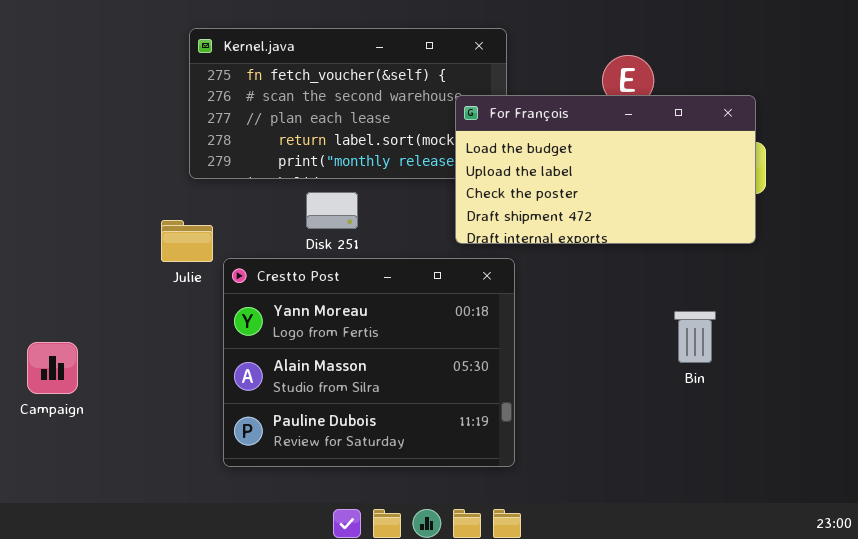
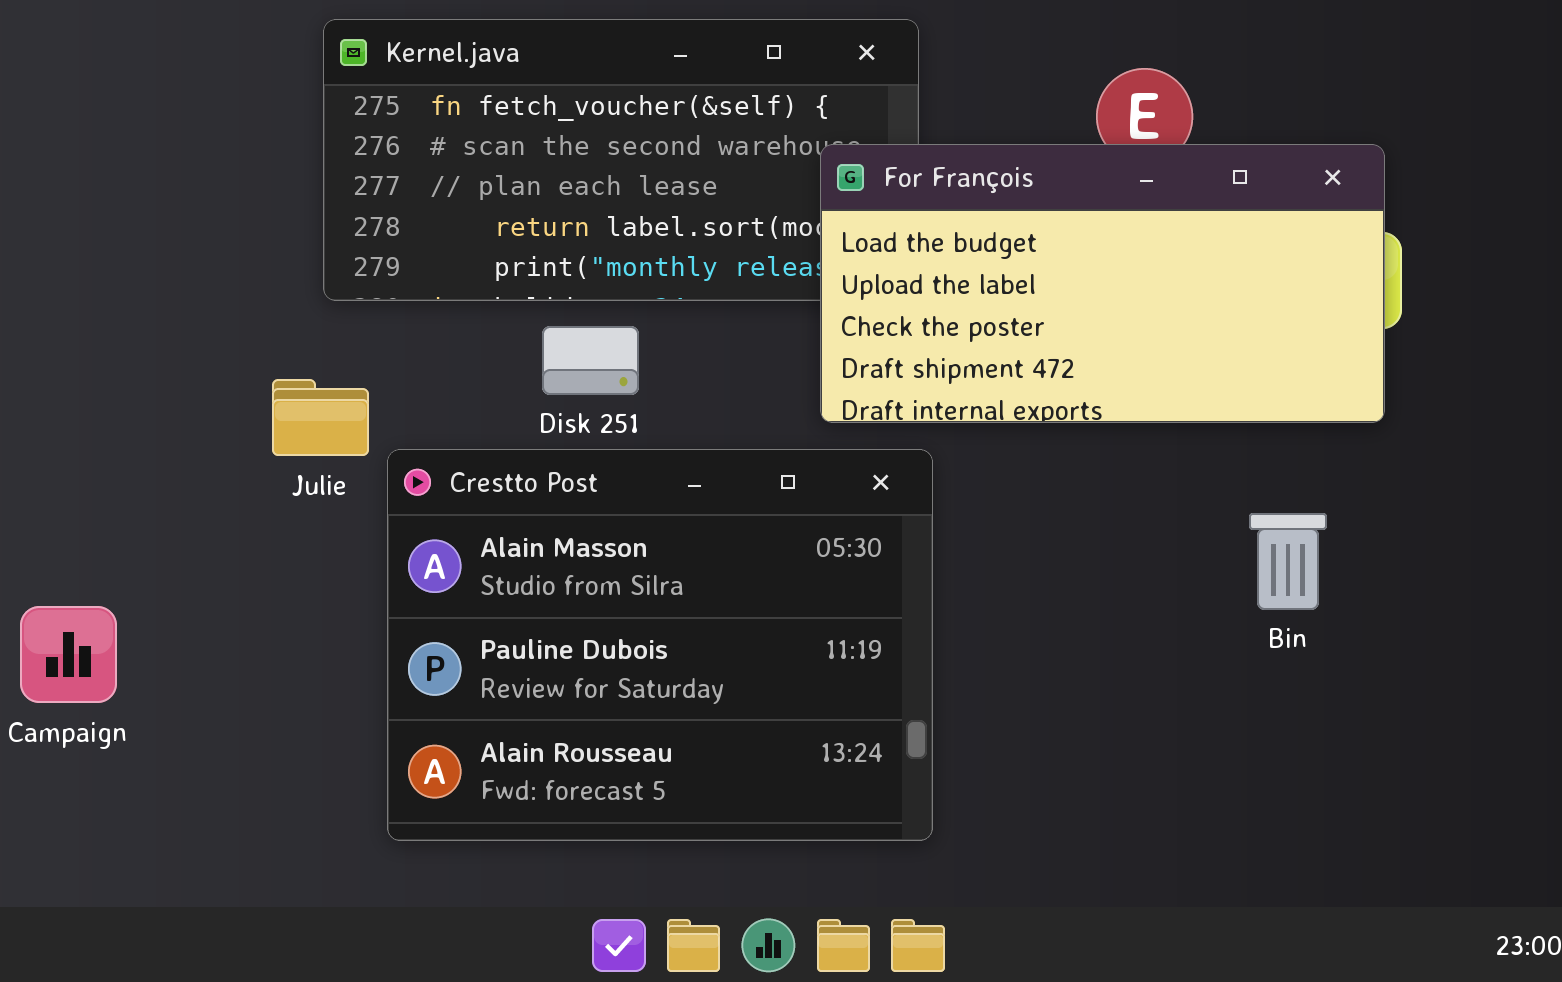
Crestto Post: [223,258,515,467] -> [387,449,933,841], scrolled down 1 row
Bin: [674,311,716,363] -> [1249,513,1327,610], moved

